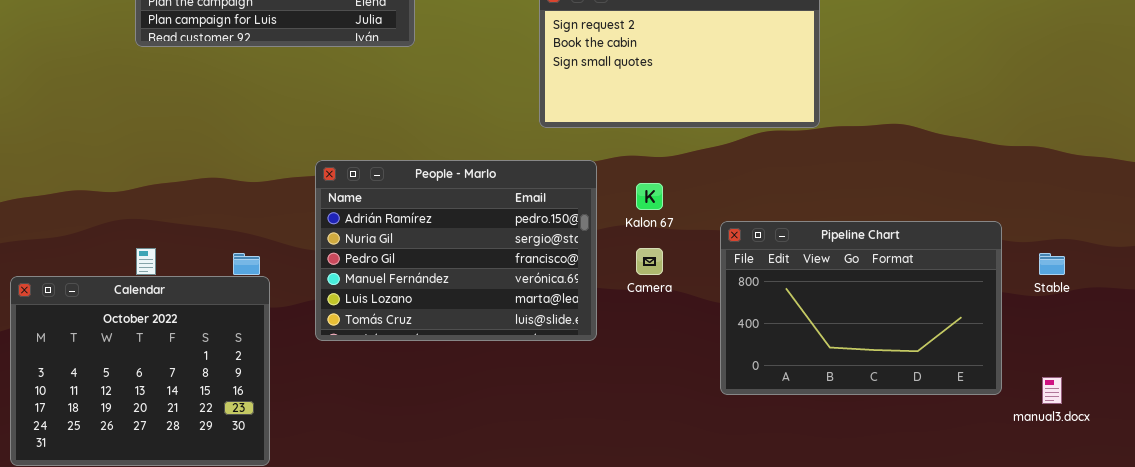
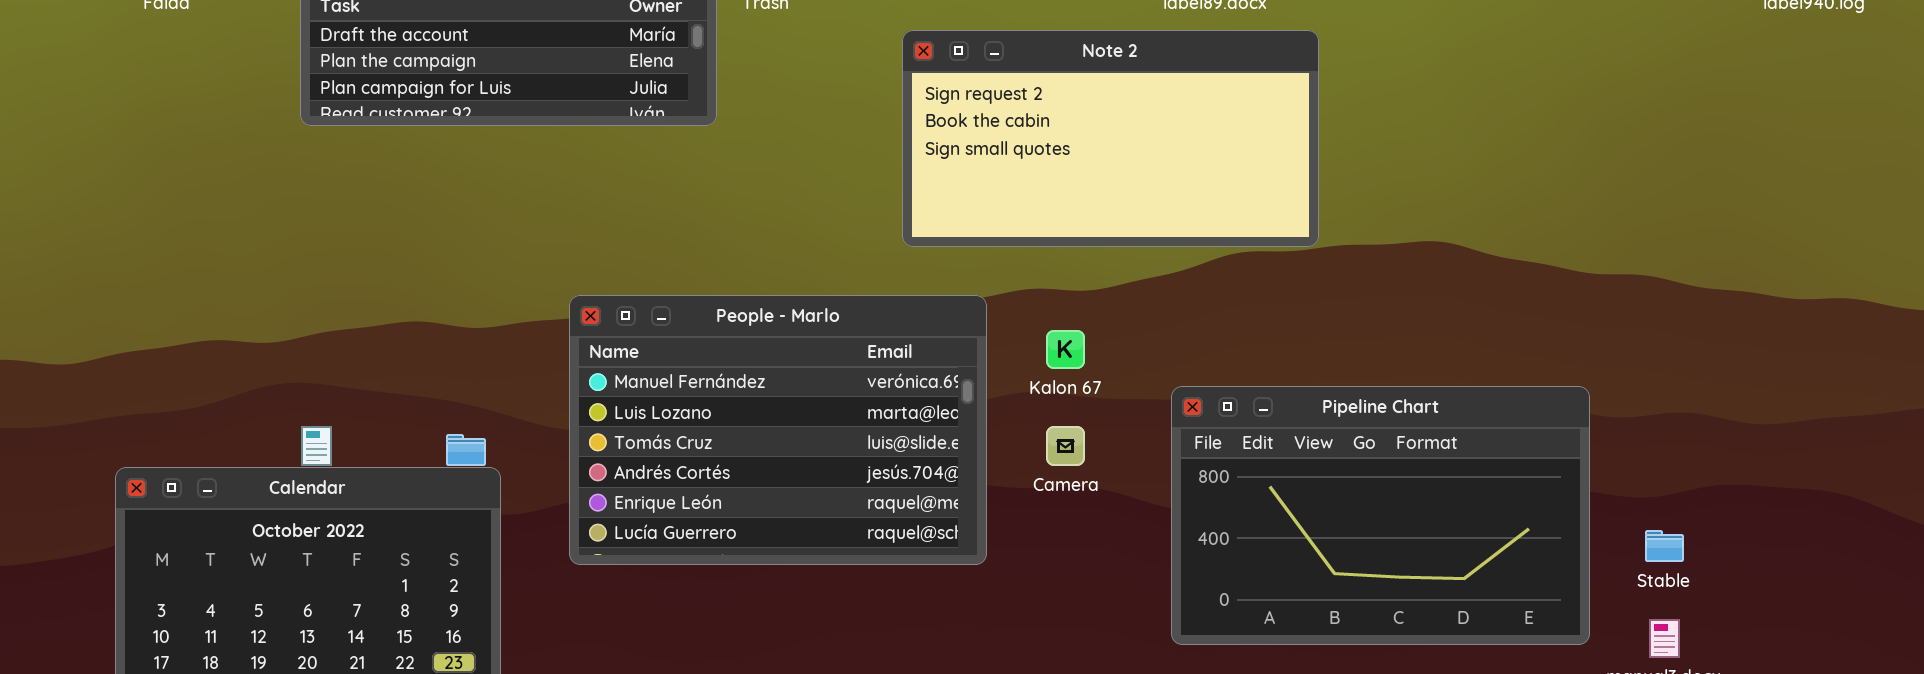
People - Marlo: [315,160,597,341] -> [569,295,987,565], scrolled down 3 rows
Stable: [1039,253,1065,275] -> [1645,530,1684,562], moved

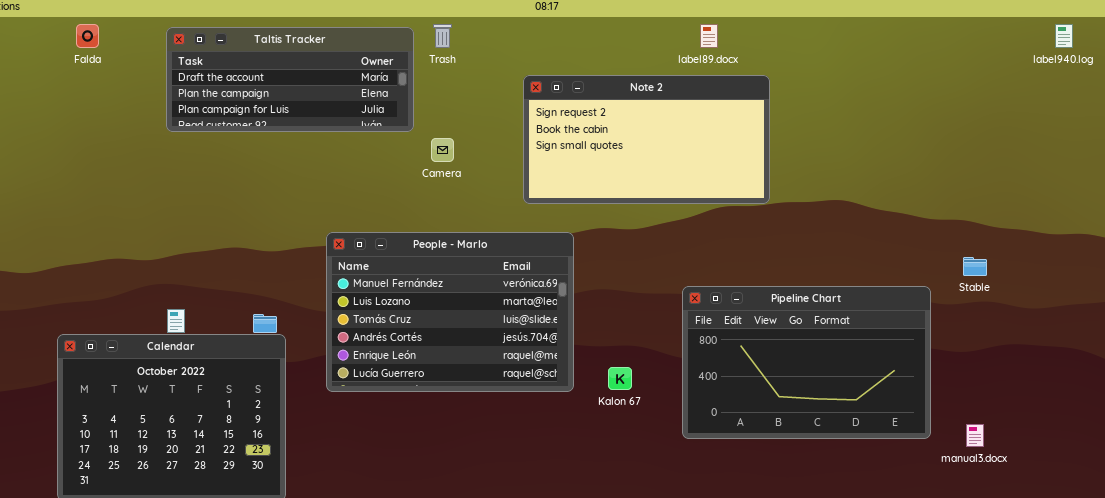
Kalon 67: [1046,330,1085,369] -> [608,367,632,390], moved
Camera: [1046,426,1085,466] -> [431,138,454,162], moved
Stable: [1645,530,1684,562] -> [963,257,987,276], moved

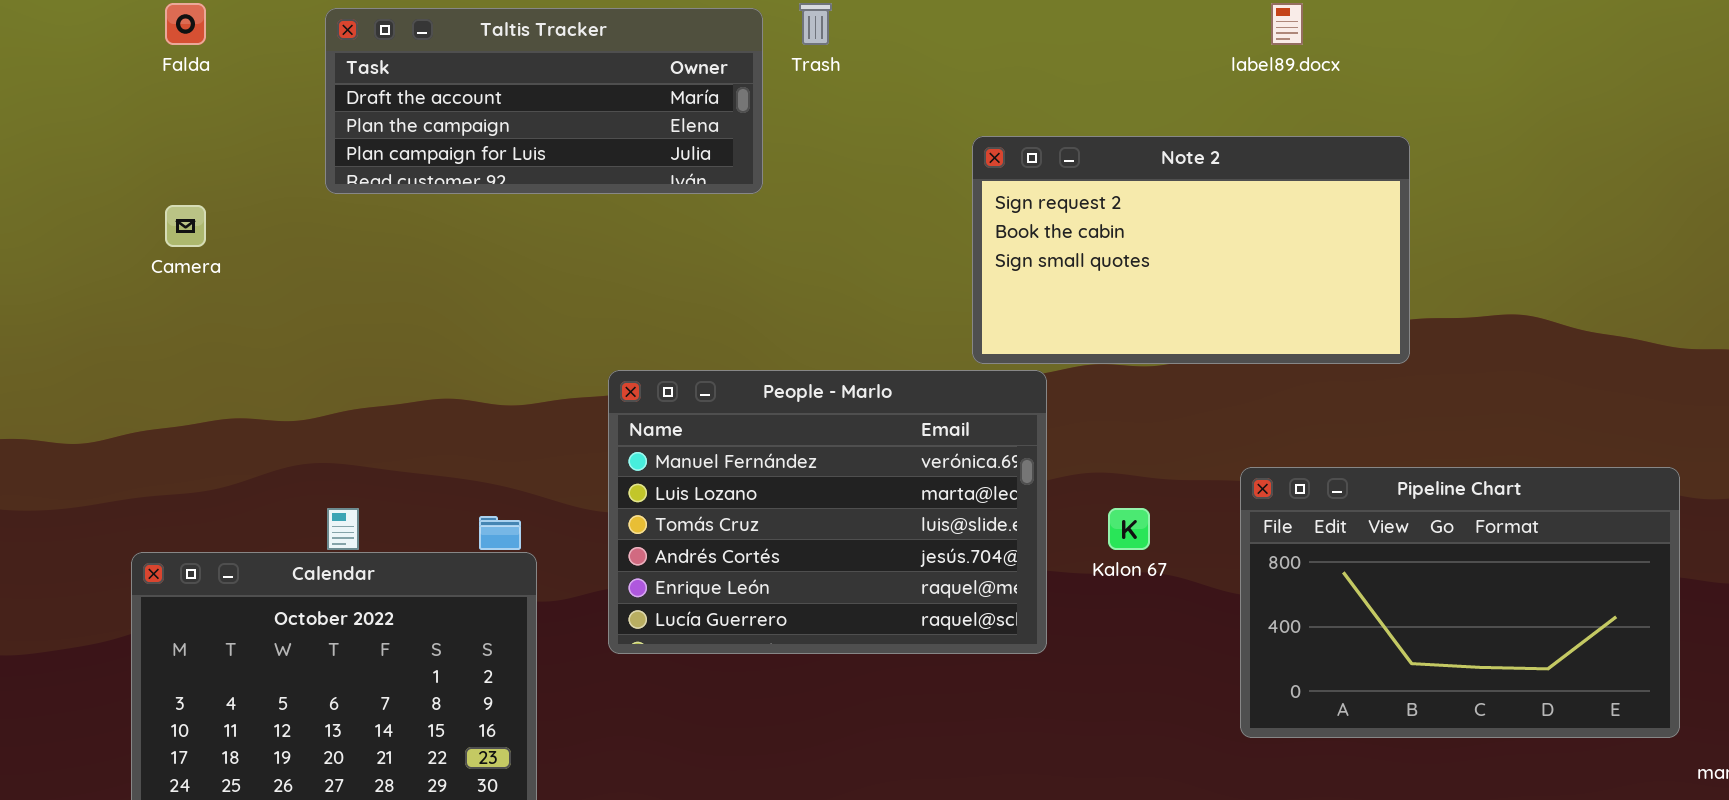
Note 2: [523,75,770,204] -> [972,136,1410,364], moved
Camera: [431,138,454,162] -> [165,205,206,247], moved
Kalon 67: [608,367,632,390] -> [1108,508,1150,550], moved

